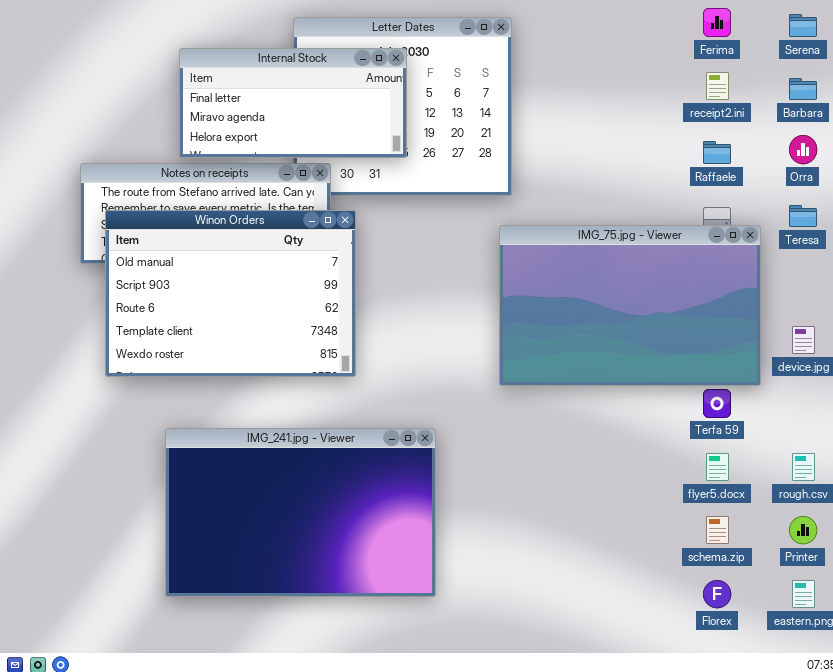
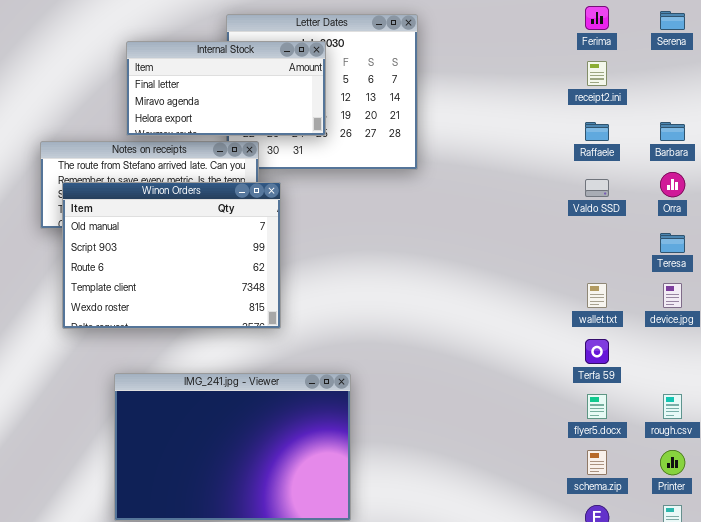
Barbara: [789,78,817,100] -> [660,122,685,141], moved
Orra: [789,135,817,164] -> [660,172,685,197], moved
Teresa: [789,205,817,227] -> [660,233,685,253], moved
IMG_75.jpg - Viewer: [499,225,761,386] -> none, closed

